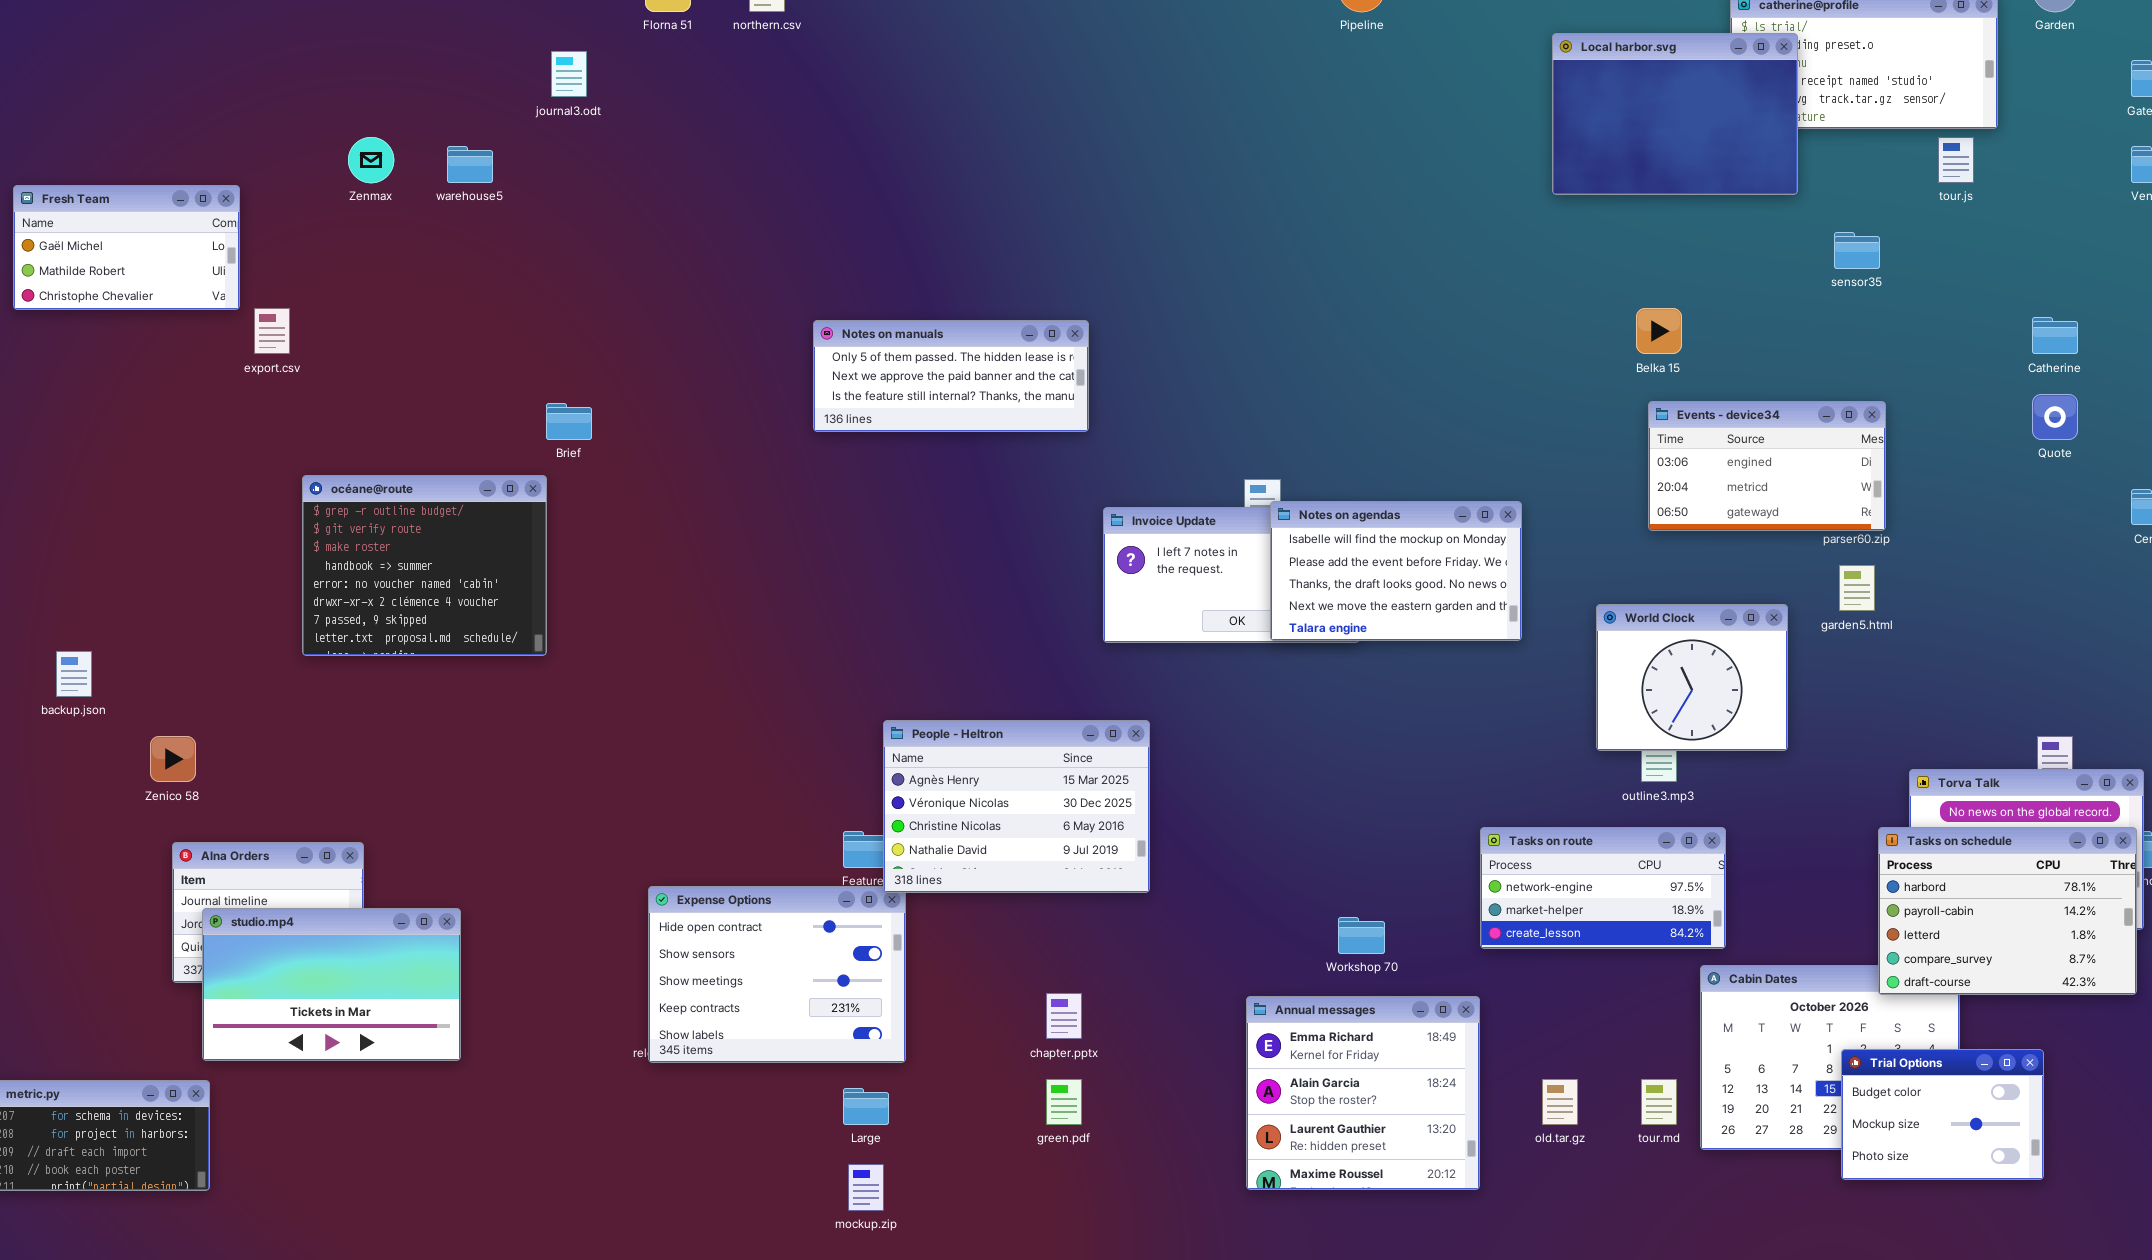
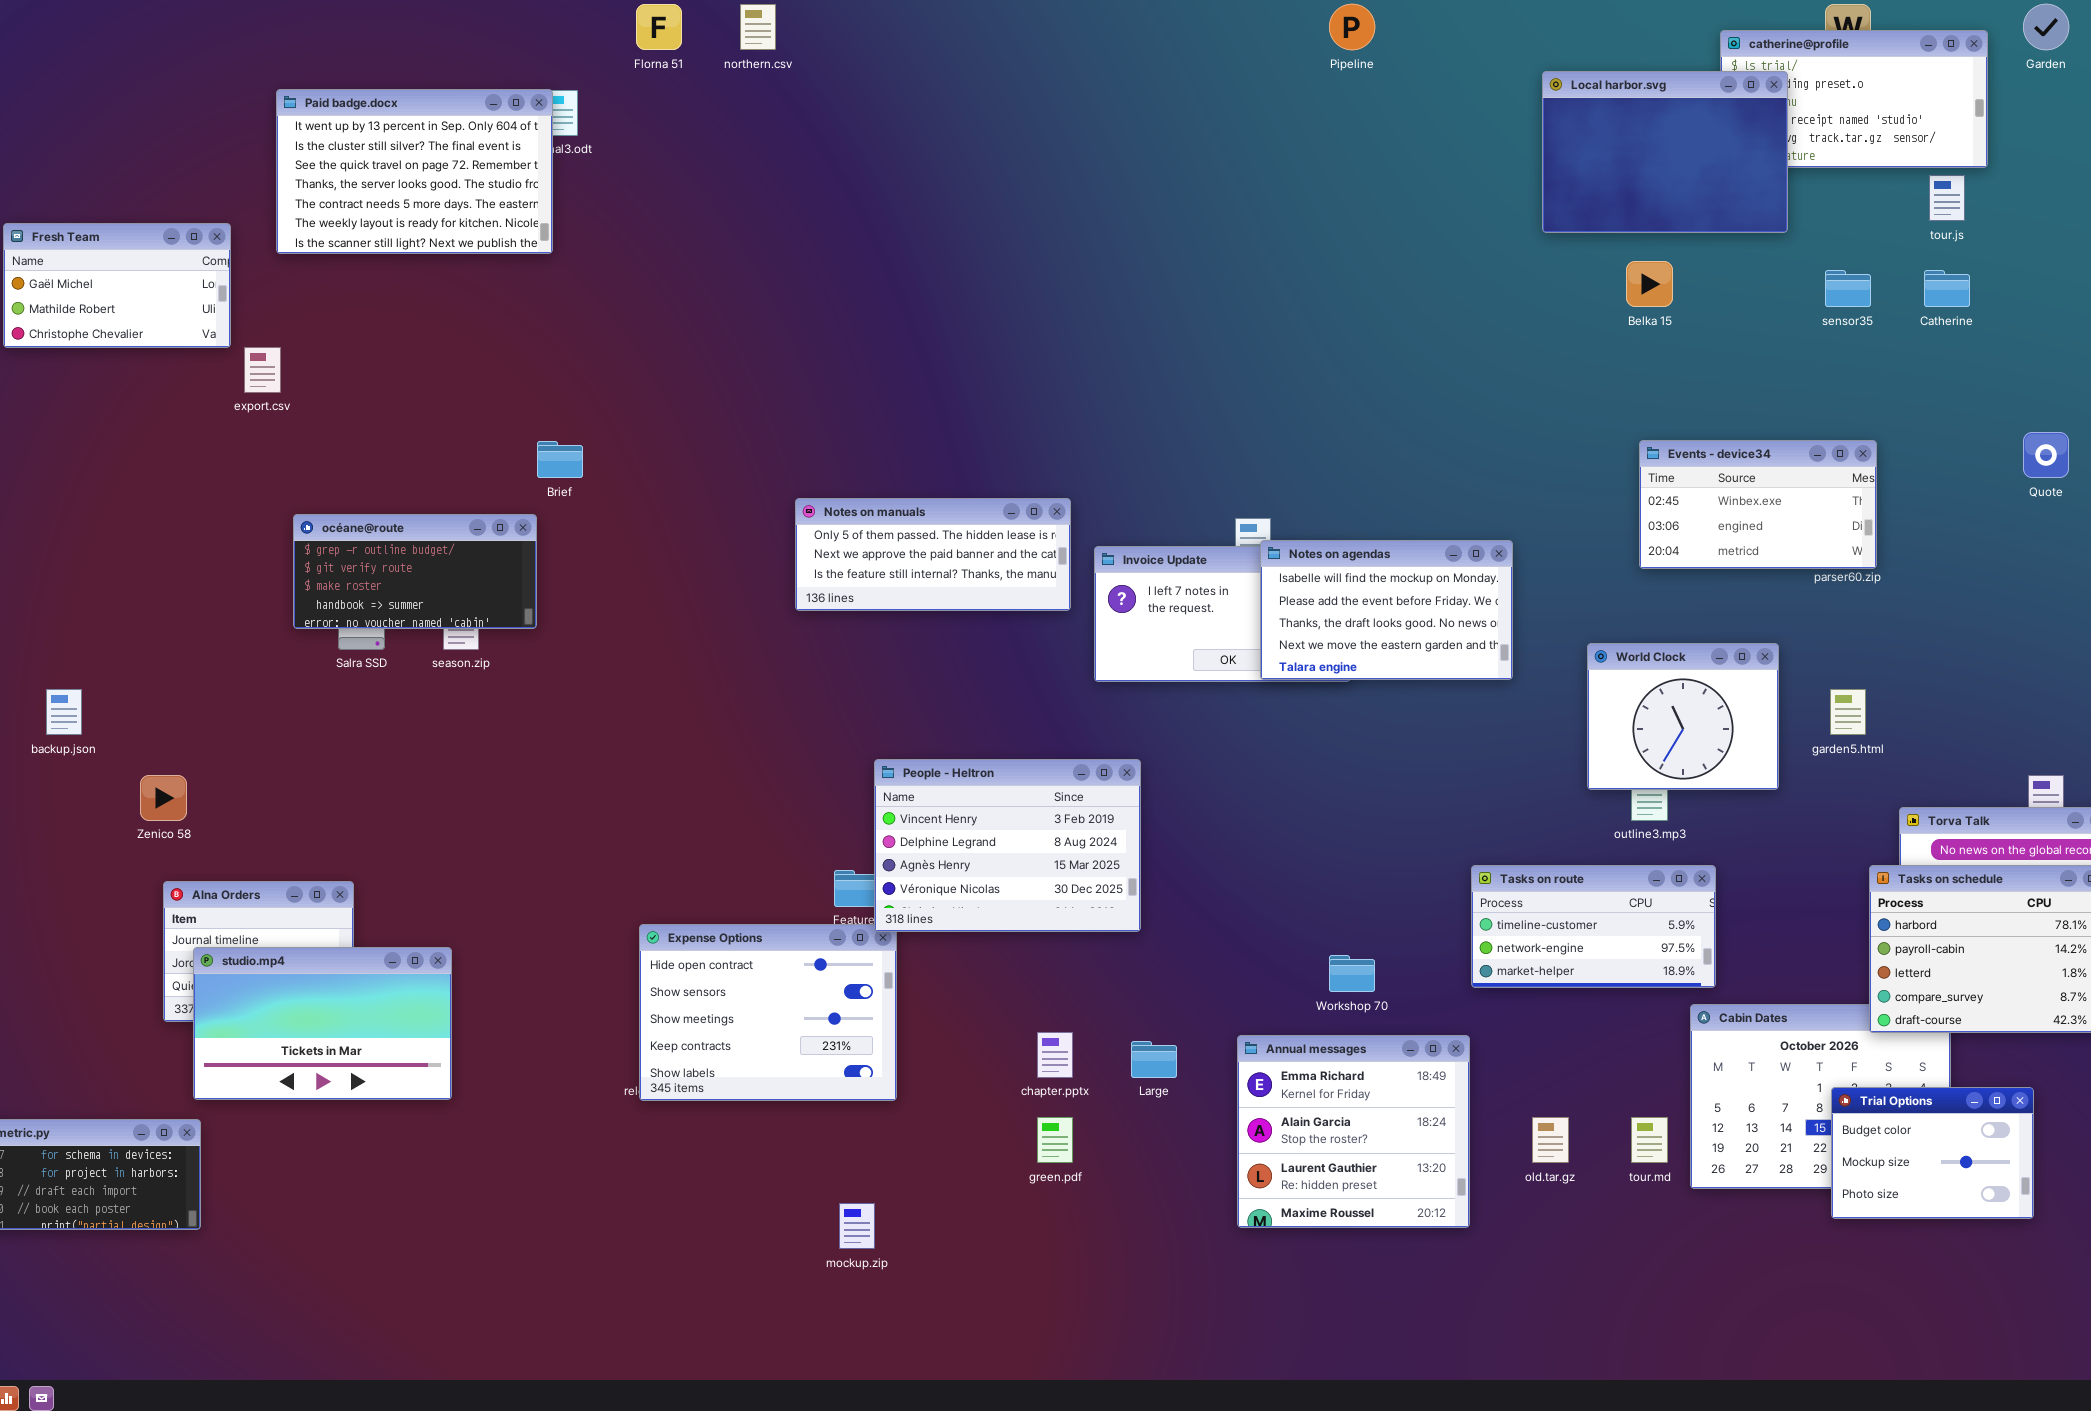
Paid badge.docx: none -> [276,89,553,254], opened
Belka 15: [1636,308,1682,354] -> [1626,261,1673,307], moved
Catherine: [2032,317,2078,354] -> [1924,270,1970,307], moved
Notes on manuals: [813,320,1089,432] -> [795,498,1071,611], moved
Events - device34: [1648,401,1886,531] -> [1639,440,1877,569], scrolled up 1 row
océane@route: [302,475,547,656] -> [293,514,537,629], resized
garden5.html: [1839,565,1875,611] -> [1830,689,1866,735], moved
People - Heltron: [883,720,1150,893] -> [874,759,1141,932], scrolled up 2 rows
Tasks on route: [1480,827,1726,949] -> [1471,865,1716,988], scrolled up 1 row
Large: [843,1088,889,1125] -> [1131,1041,1177,1078], moved

